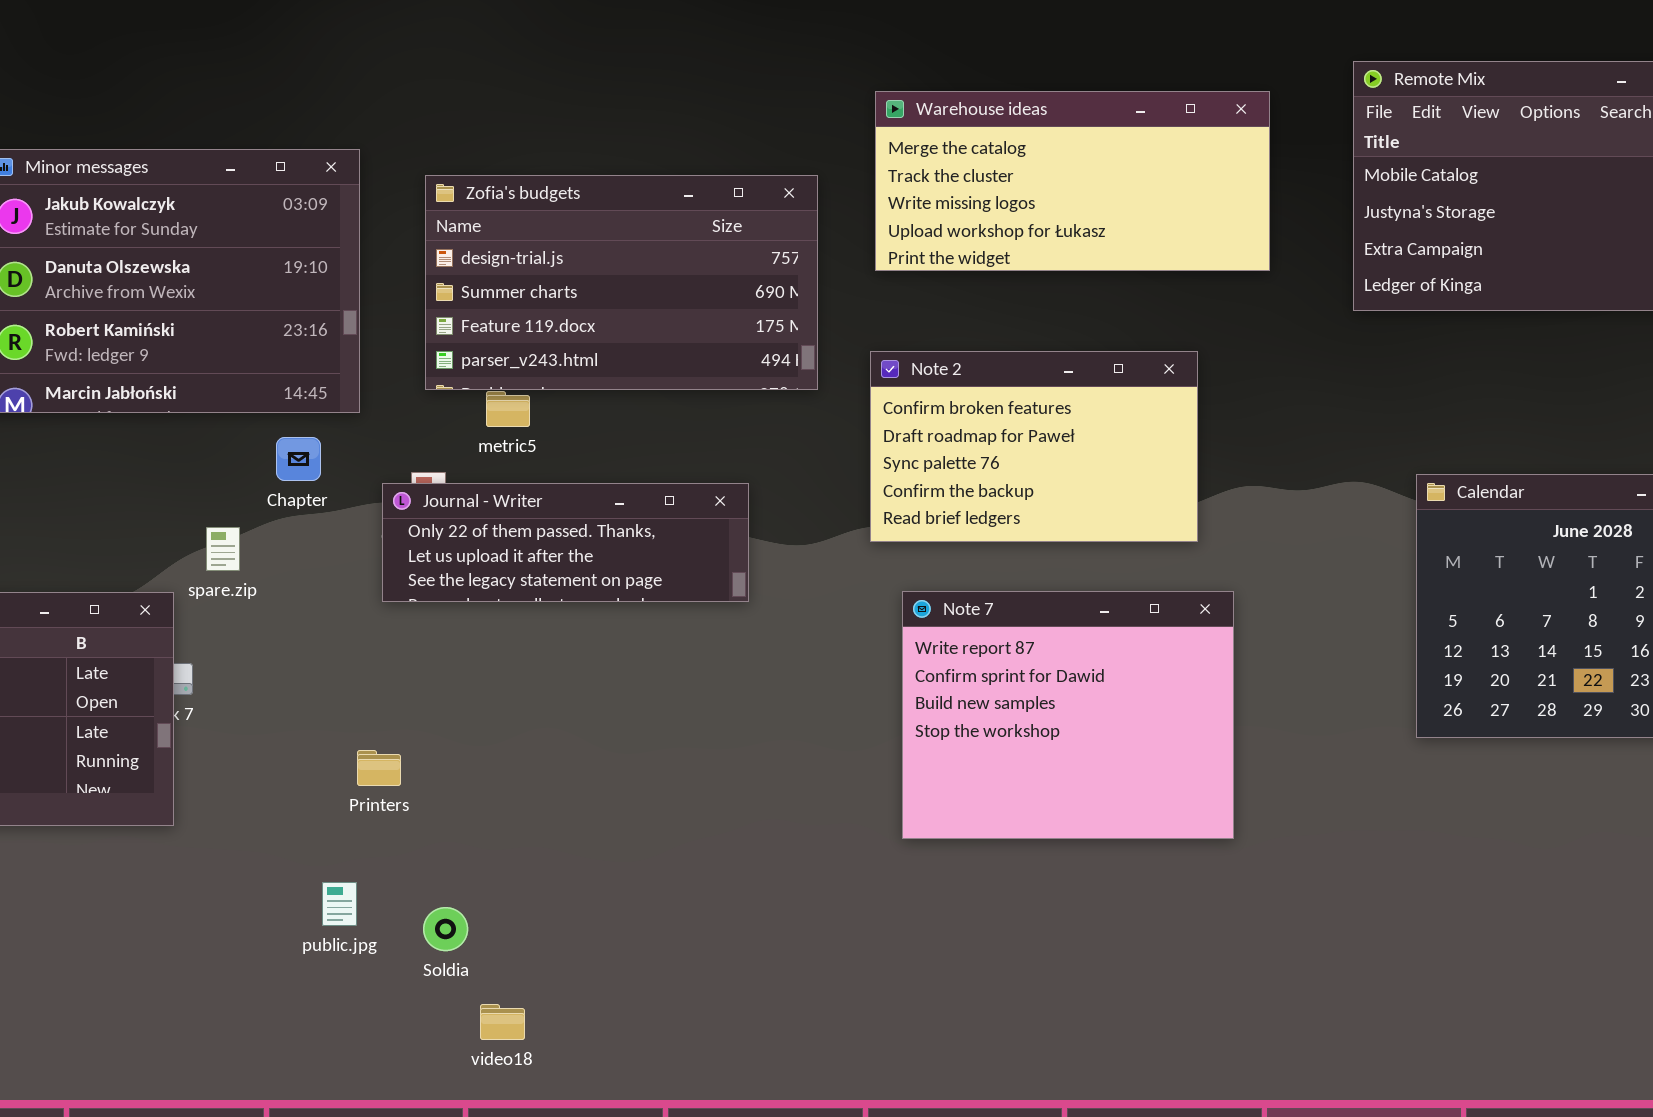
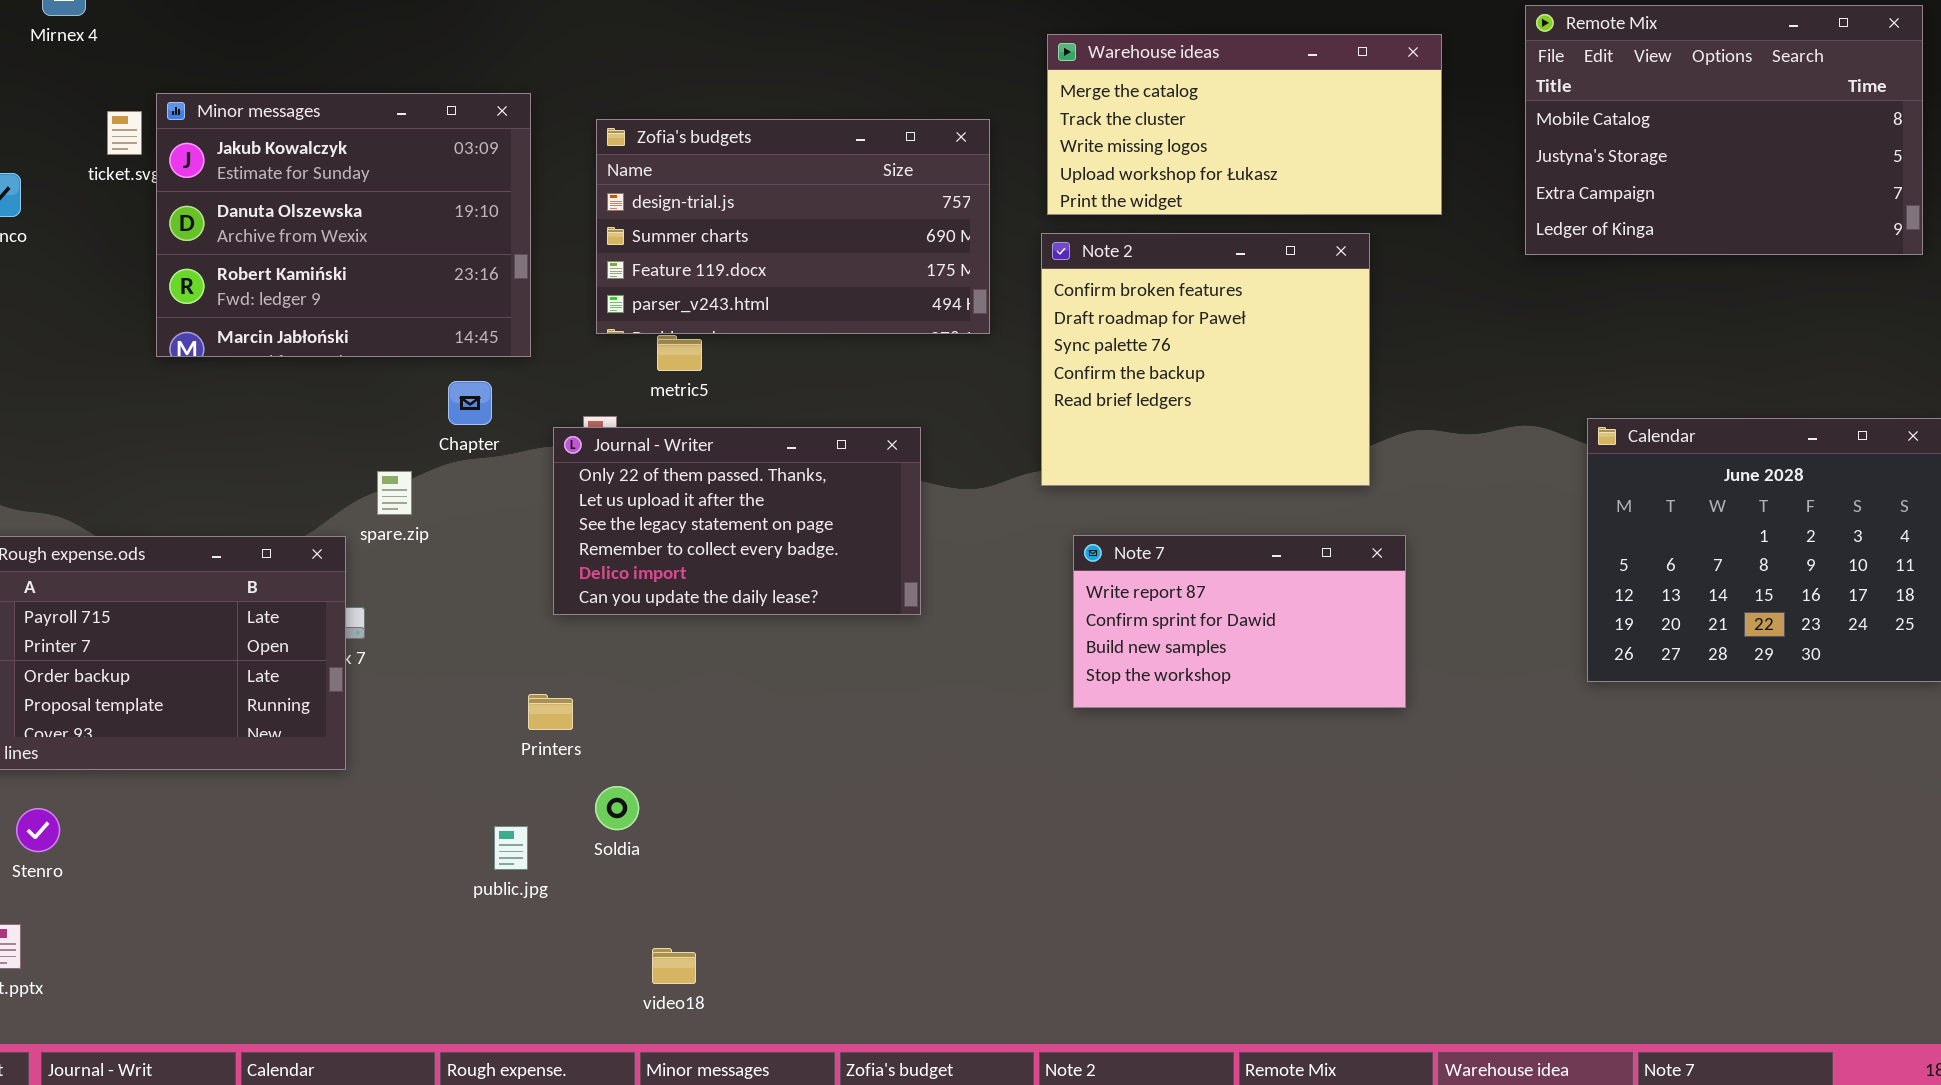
Note 2: [870,351,1198,542] -> [1041,233,1370,486], resized
Journal - Writer: [382,483,749,602] -> [553,427,921,615], resized
Note 7: [902,591,1234,839] -> [1073,535,1406,708], resized
Soldia: [423,907,468,951] -> [595,786,639,830], moved

